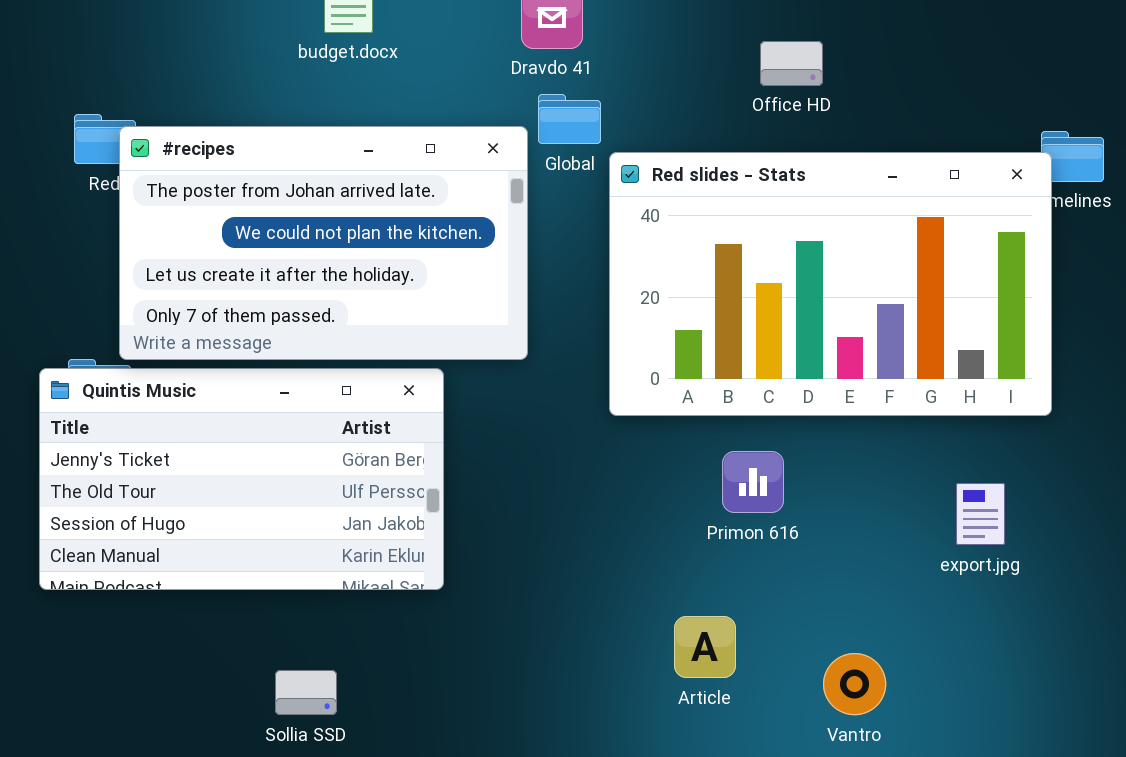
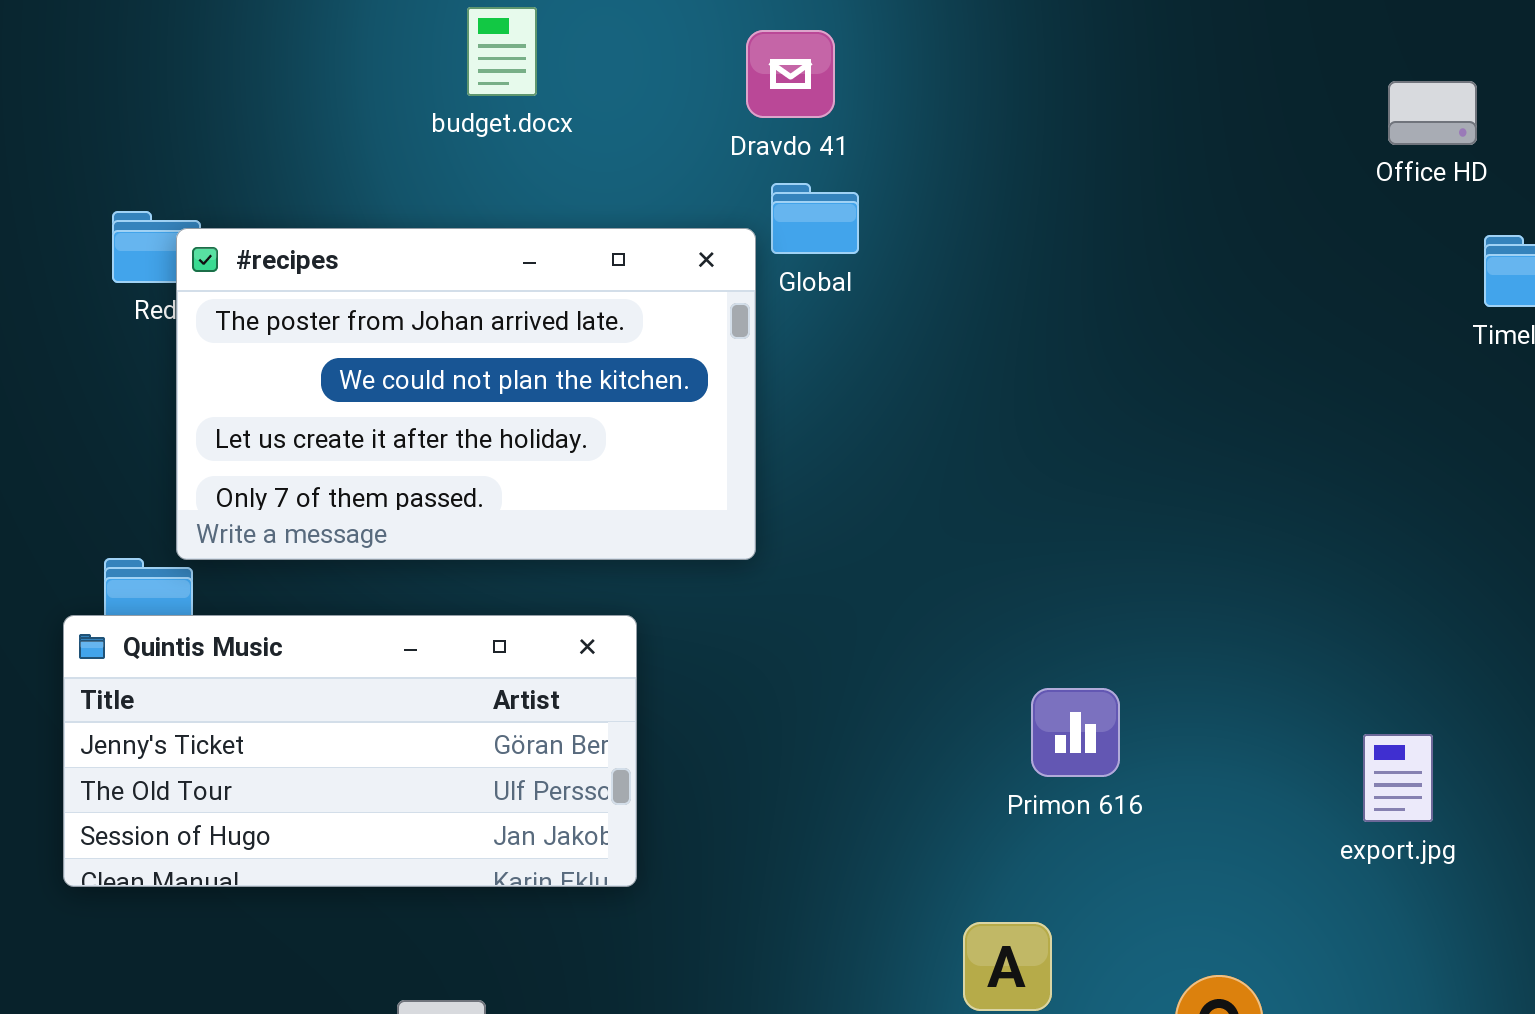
Office HD: [760,41,823,86] -> [1388,81,1477,145], moved
Red slides - Stats: [609,152,1052,416] -> none, closed
Quintis Music: [39,368,444,590] -> [63,615,637,887], resized

